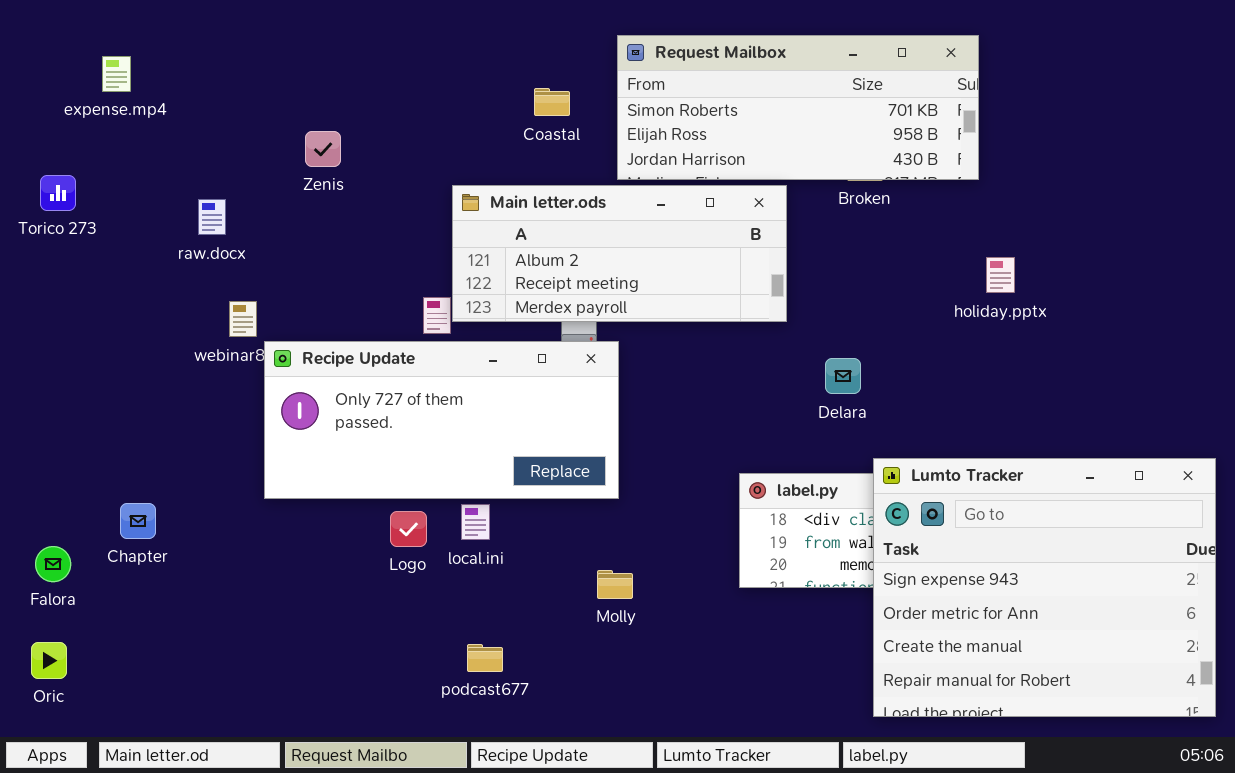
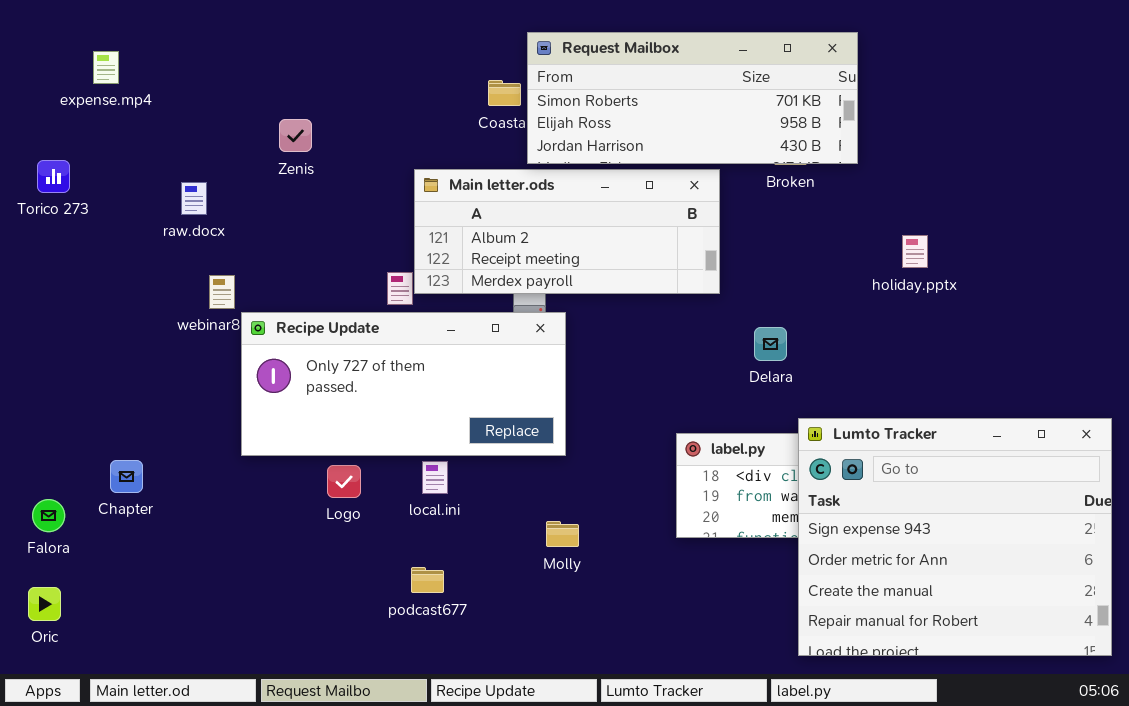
Request Mailbox: [617,35,979,180] -> [527,32,858,164], moved
Logo: [390,511,427,547] -> [327,465,361,498], moved
podcast677: [467,644,503,672] -> [411,567,444,593], moved

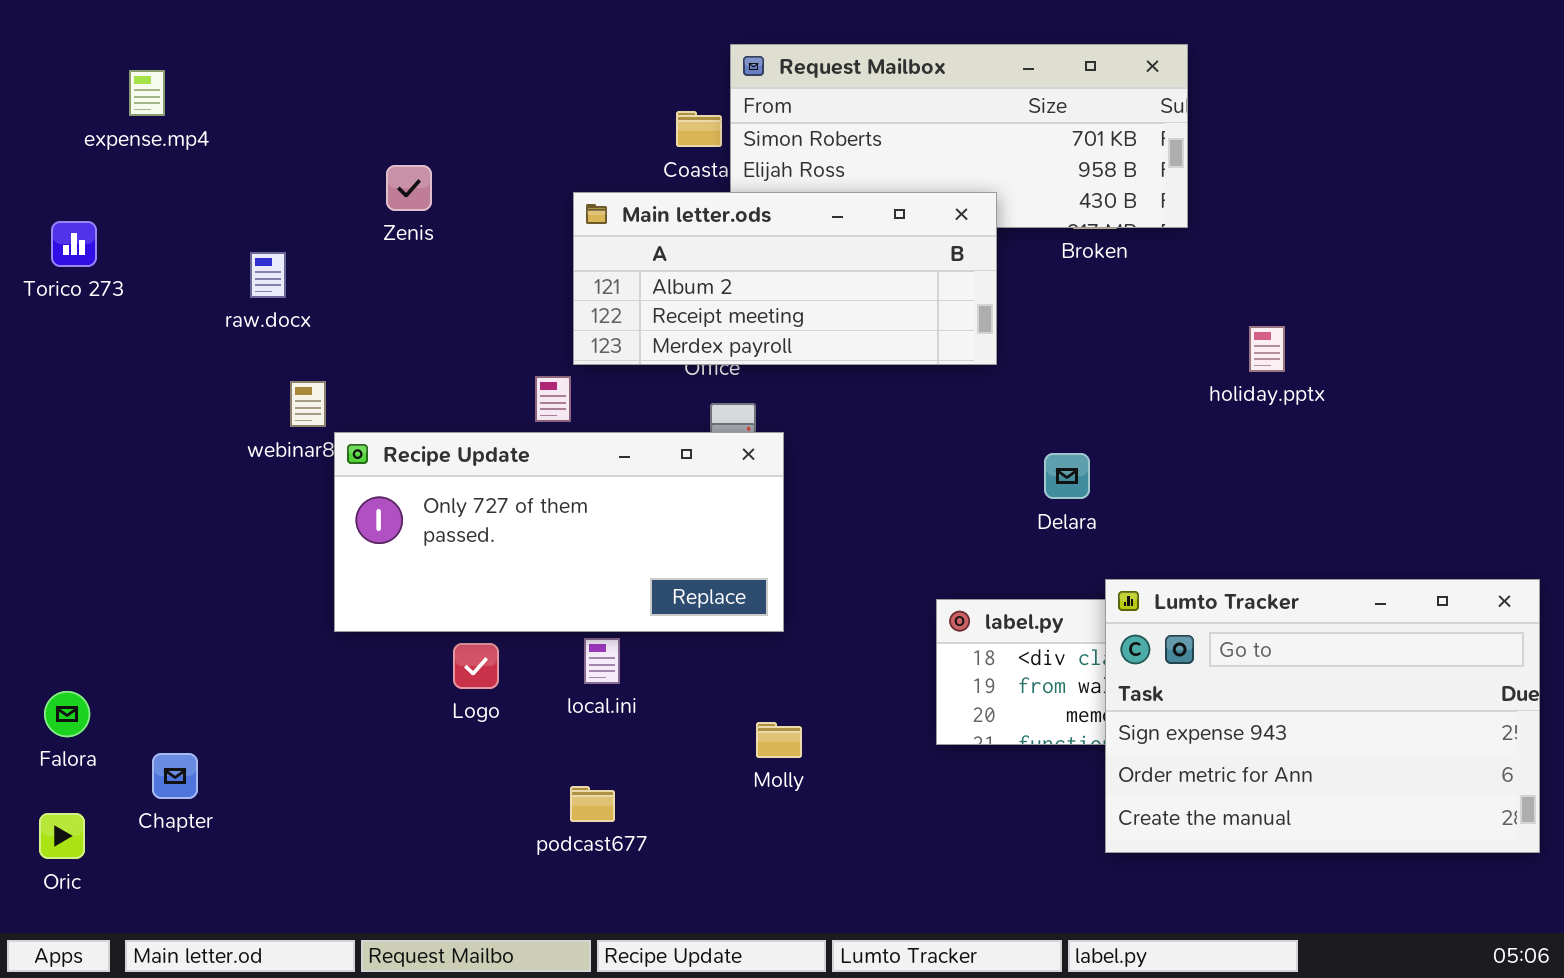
Main letter.ods: [414,169,720,294] -> [573,192,997,365], moved
Lumto Tracker: [798,418,1112,656] -> [1105,579,1540,853], resized
Chapter: [110,460,143,493] -> [152,753,198,799], moved

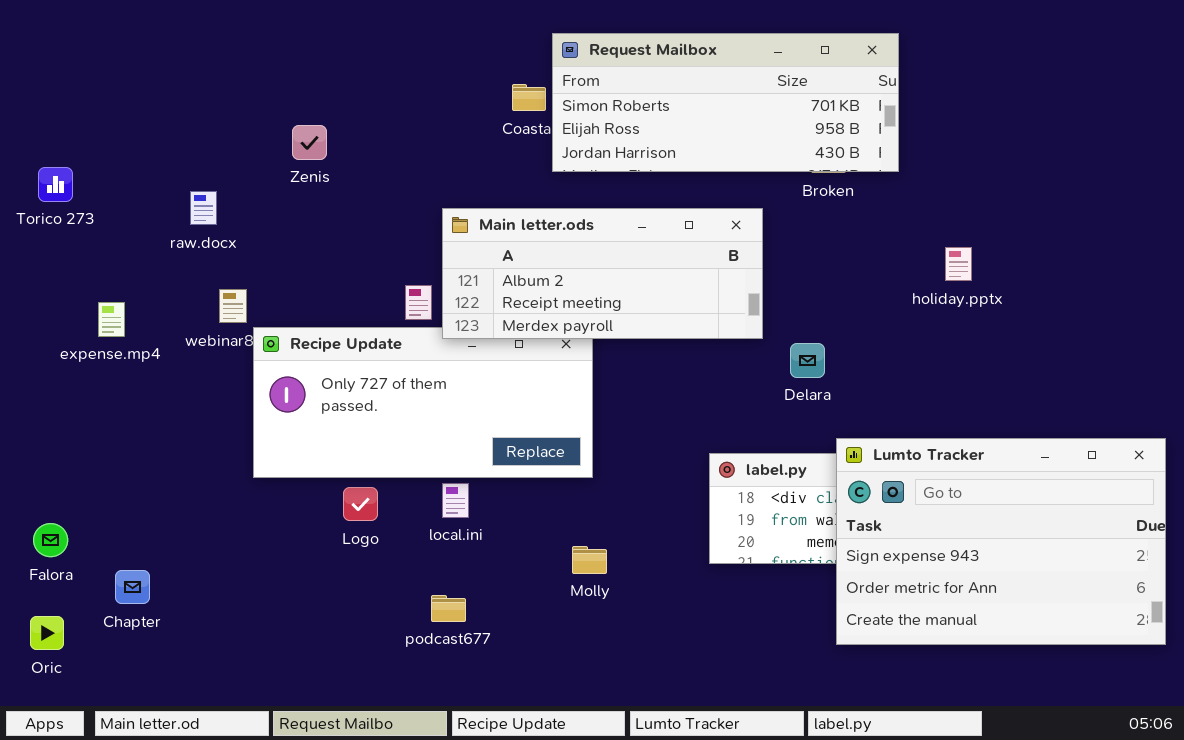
expense.mp4: [129,70,165,116] -> [98,302,125,337], moved
Main letter.ods: [573,192,997,365] -> [442,208,763,339], moved

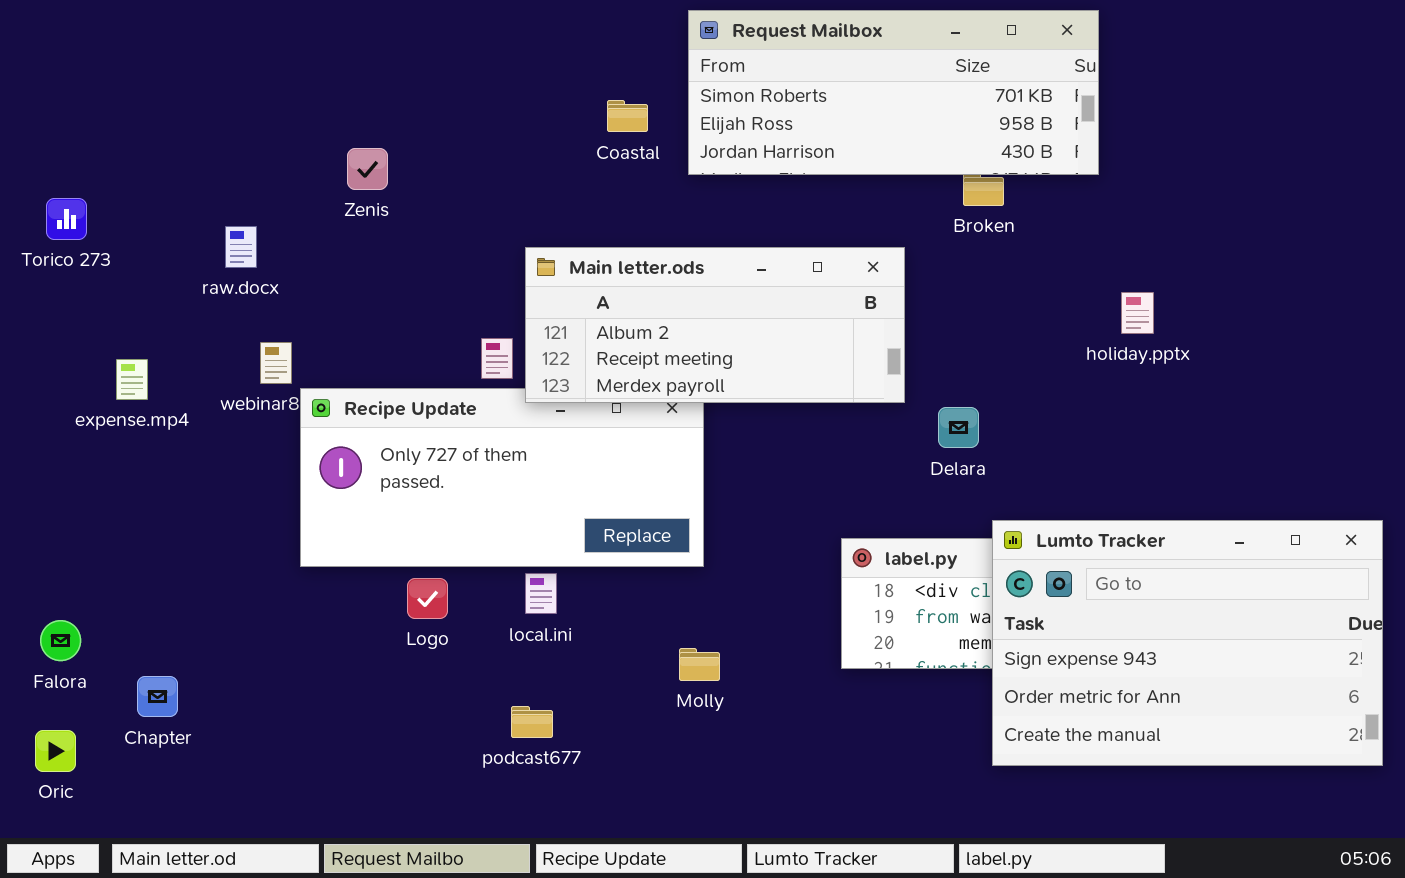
Request Mailbox: [552,33,899,172] -> [688,10,1099,175], moved

